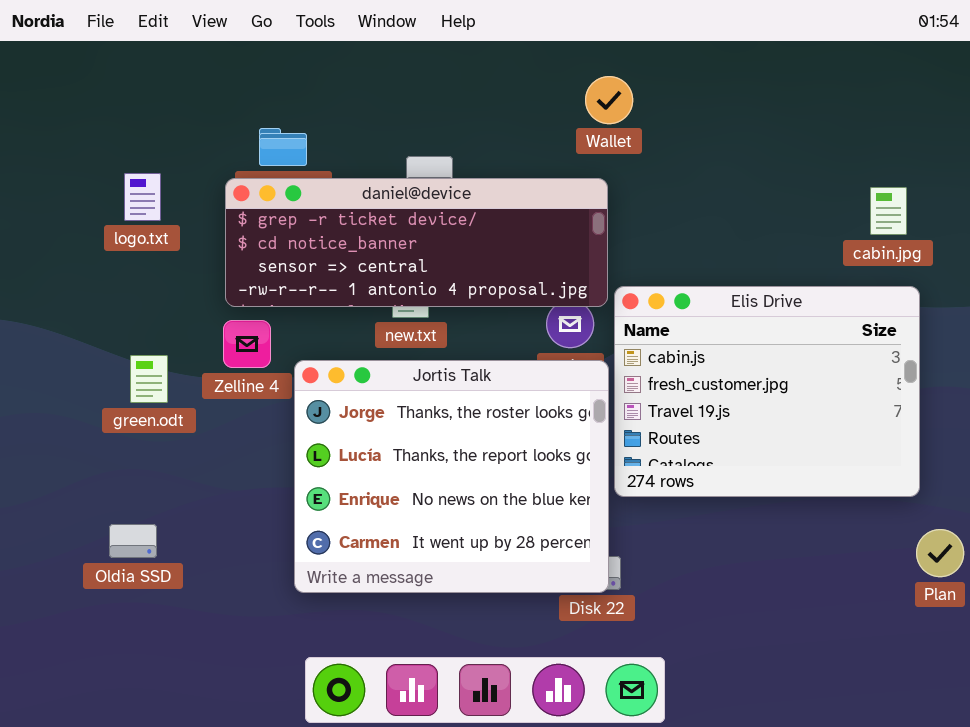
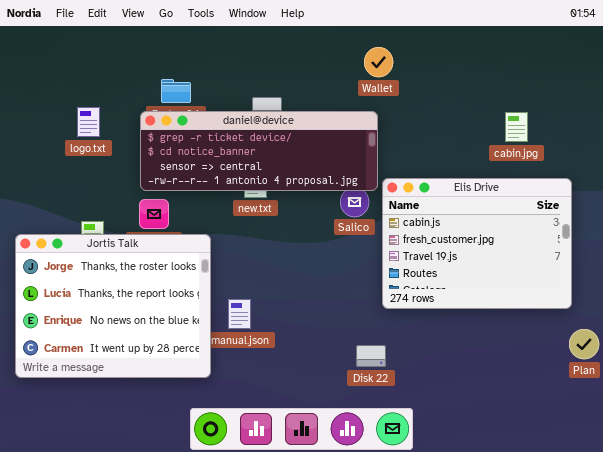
cabin.jpg: [870,187,907,235] -> [505,112,528,142], moved
Jortis Talk: [294,360,609,593] -> [15,234,211,378], moved

